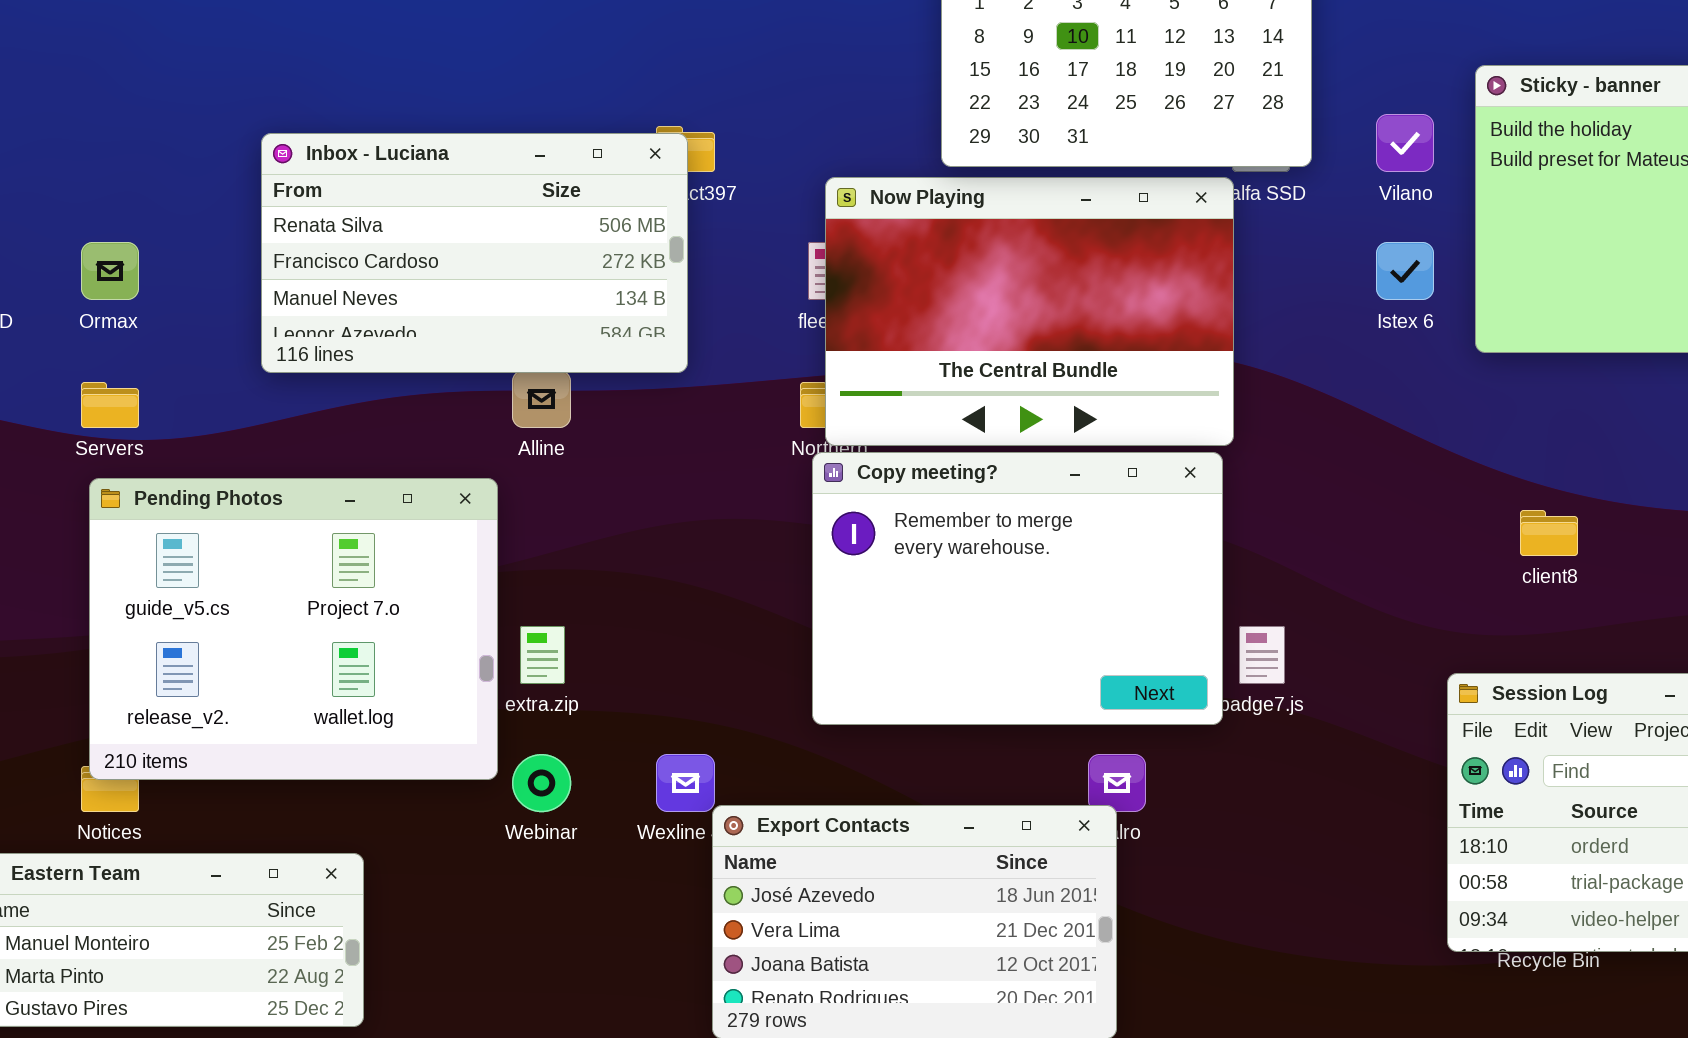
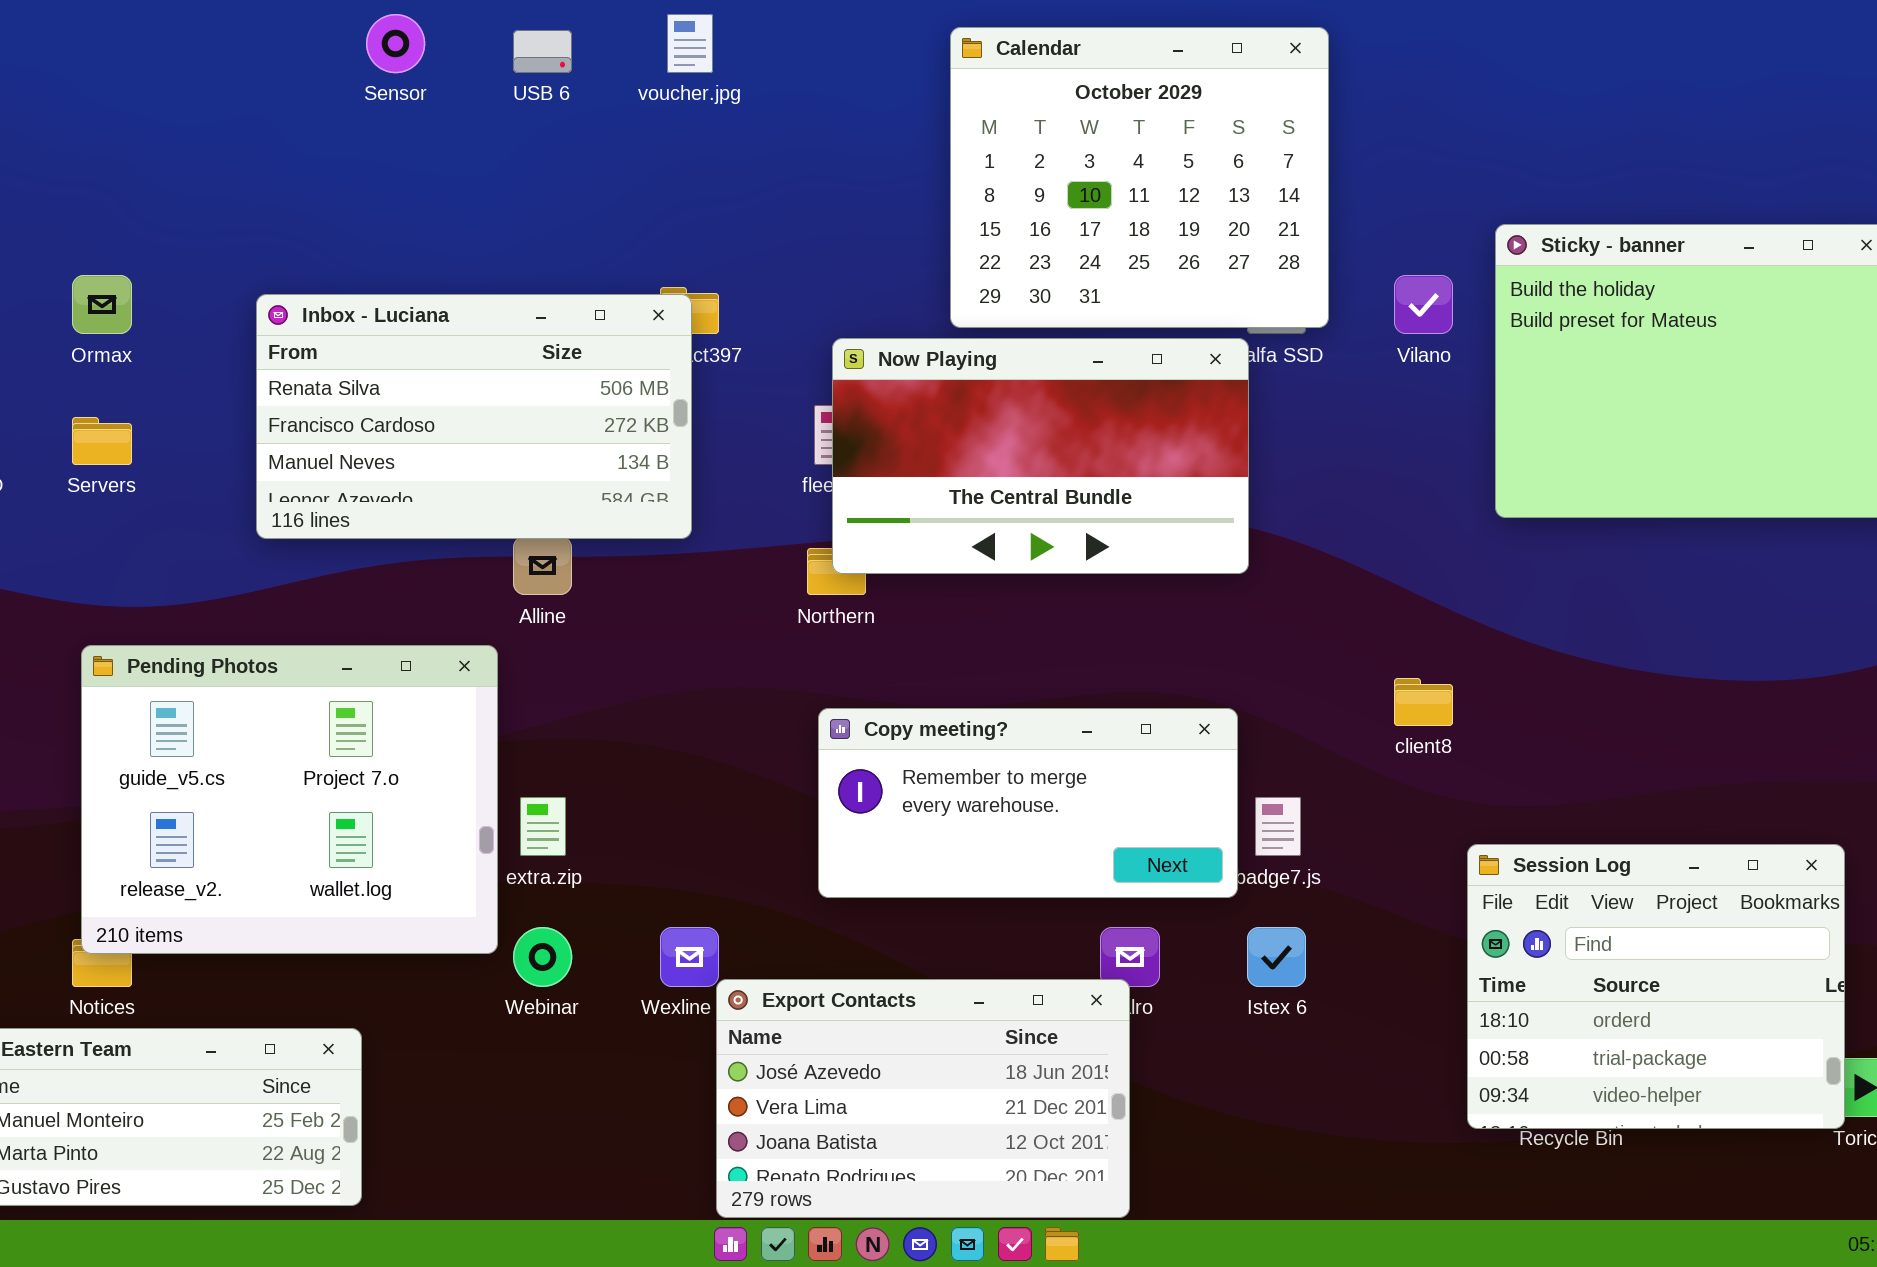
Now Playing: [825,177,1234,446] -> [832,338,1249,574], resized
Ormax: [81,242,139,300] -> [72,275,132,334], moved
Istex 6: [1376,242,1434,300] -> [1247,927,1306,987], moved
Servers: [81,382,139,428] -> [72,417,132,465], moved
Copy meeting?: [812,452,1223,725] -> [818,708,1238,898], resized
client8: [1520,510,1578,556] -> [1394,678,1453,726], moved

